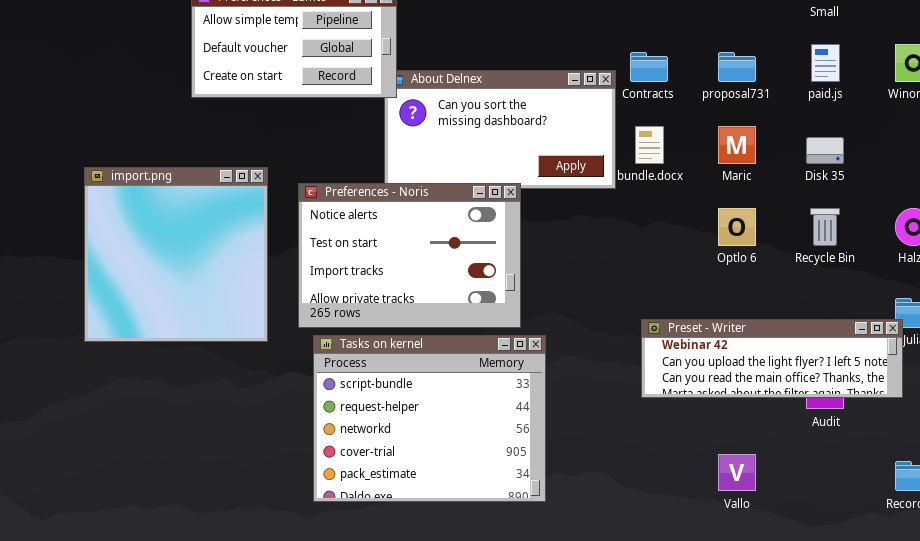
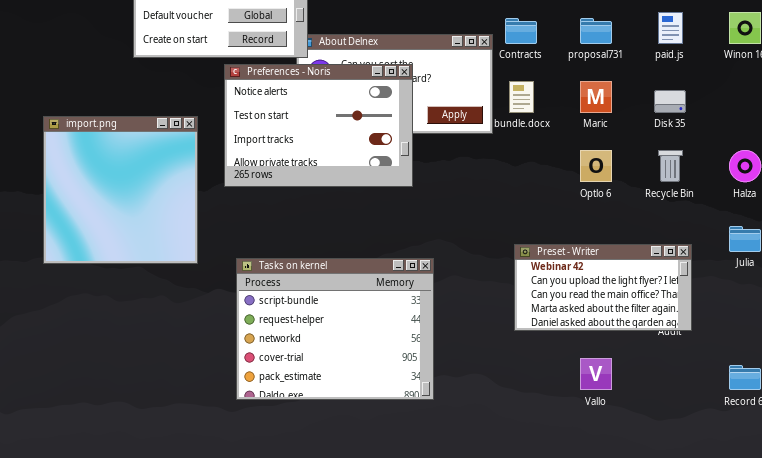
Preferences - Noris: [298,183,521,328] -> [224,64,413,187], moved
Preset - Writer: [641,319,903,398] -> [514,244,692,331], resized

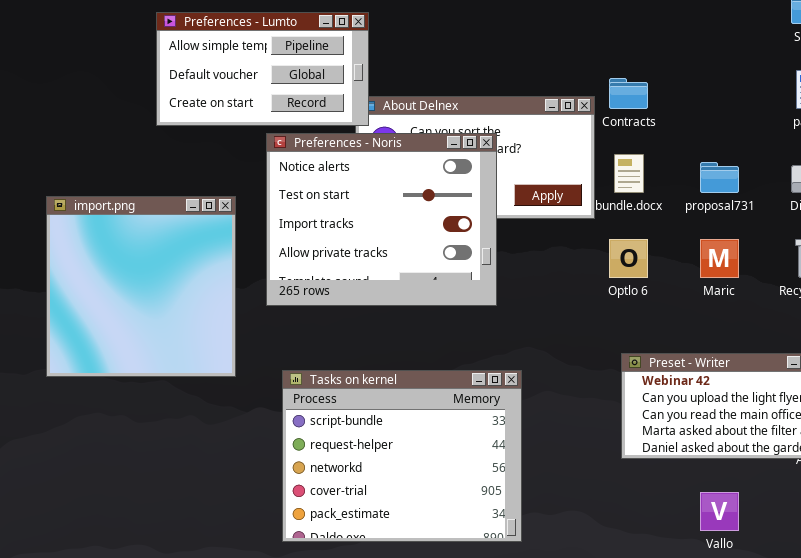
proposal731: [580,18,612,44] -> [700,162,739,193], moved
Preferences - Noris: [224,64,413,187] -> [266,133,497,306], resized
Maric: [580,81,612,113] -> [700,239,739,278], moved
Optlo 6: [580,150,612,182] -> [609,239,648,278], moved

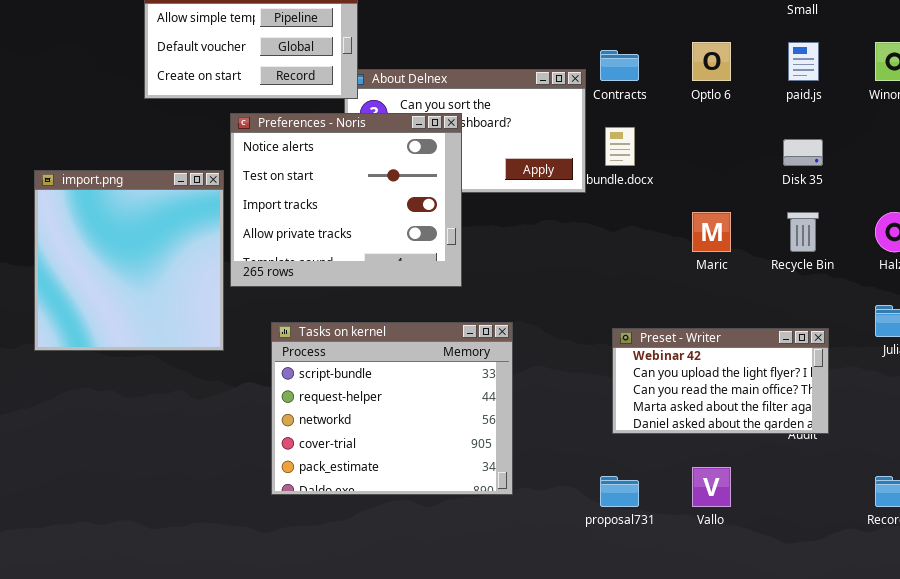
Preferences - Noris: [266,133,497,306] -> [230,113,462,287], moved
proposal731: [700,162,739,193] -> [600,476,639,507], moved
Optlo 6: [609,239,648,278] -> [692,42,731,81], moved
Tasks on kernel: [282,370,522,542] -> [271,322,513,495], moved

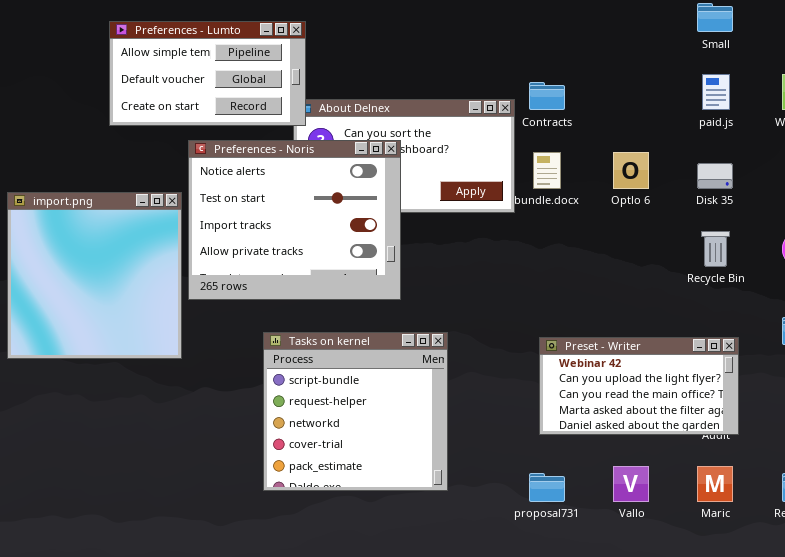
Optlo 6: [692,42,731,81] -> [613,152,649,189], moved
Maric: [692,212,731,252] -> [697,466,733,502], moved
Tasks on kernel: [271,322,513,495] -> [263,332,448,491], resized

